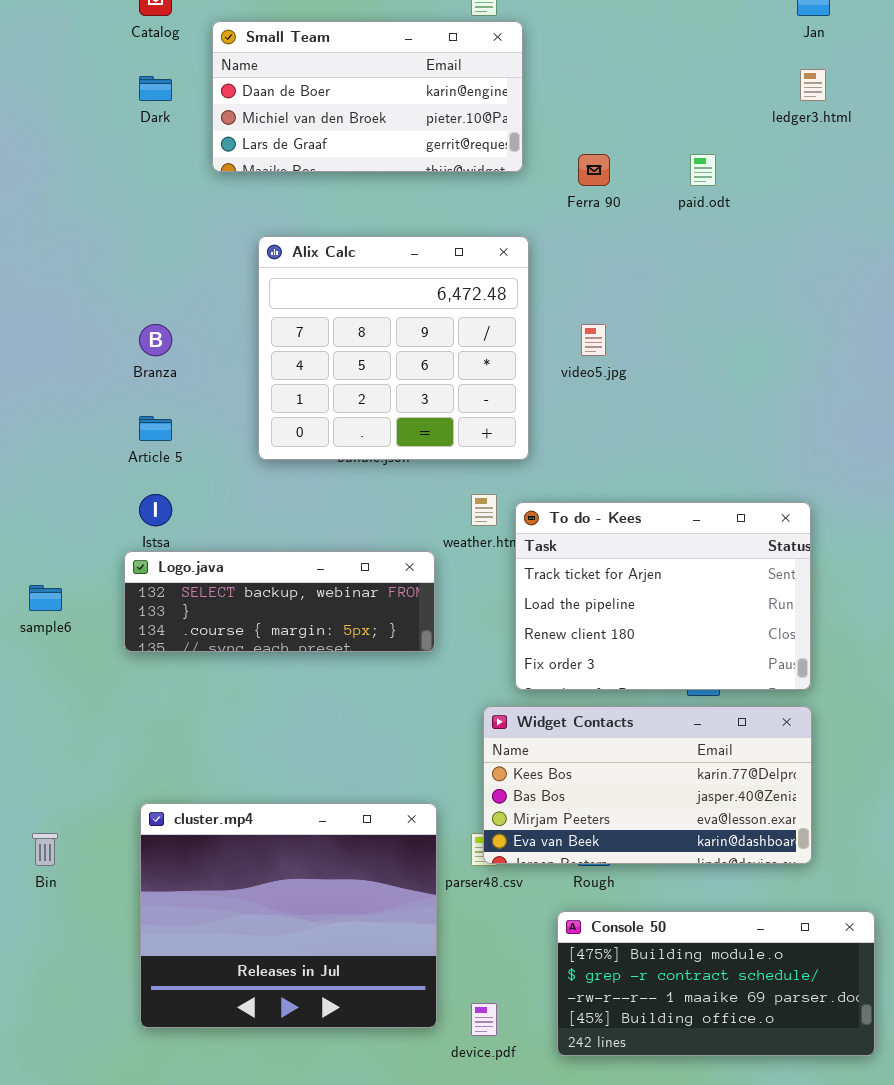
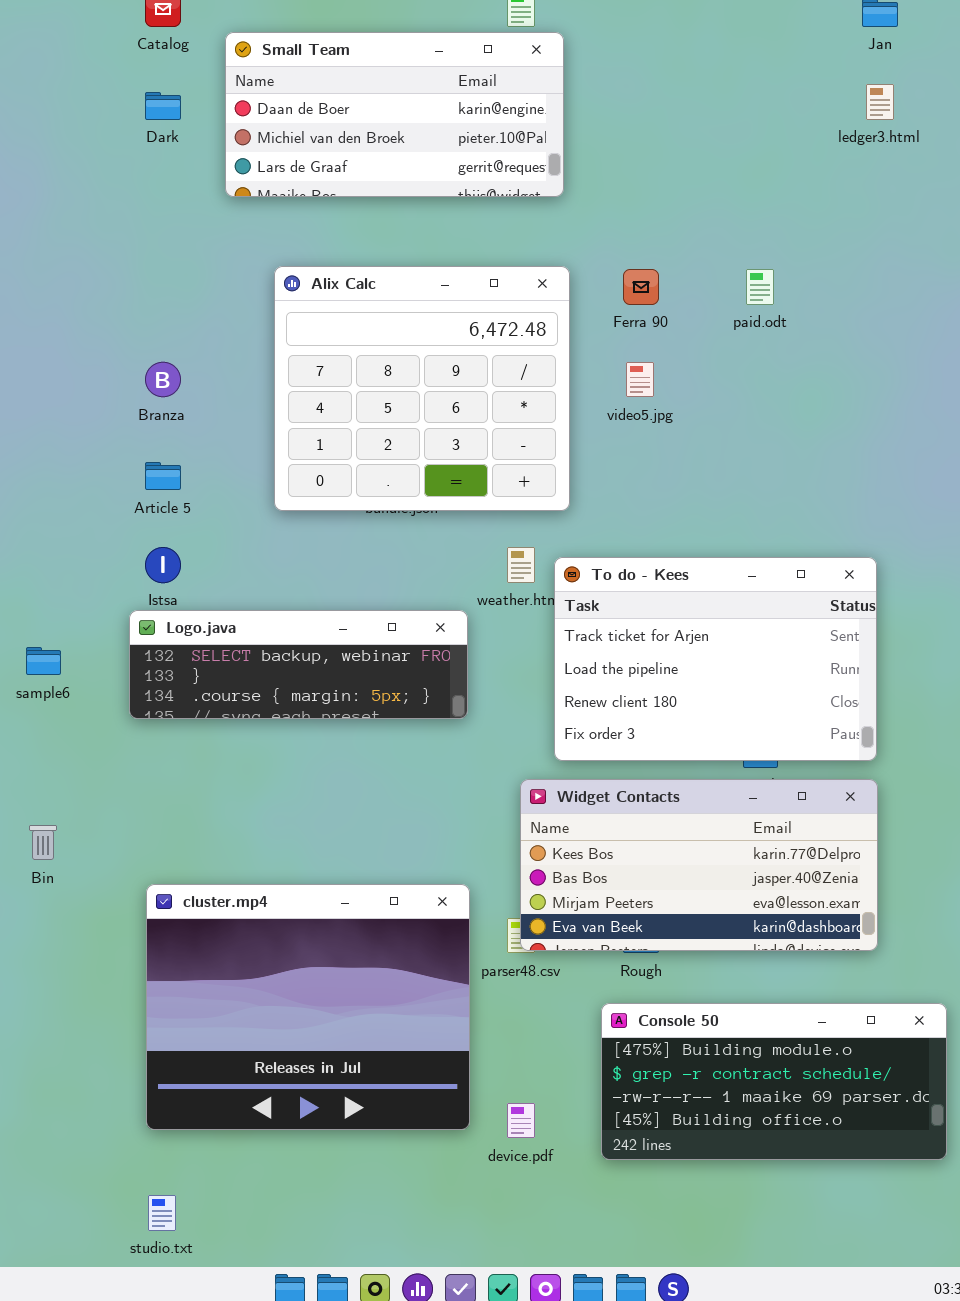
Ferra 90: [578,154,610,186] -> [623,269,659,305], moved
paid.odt: [690,154,716,186] -> [746,269,774,305], moved
Bin: [32,833,58,866] -> [29,825,57,860], moved

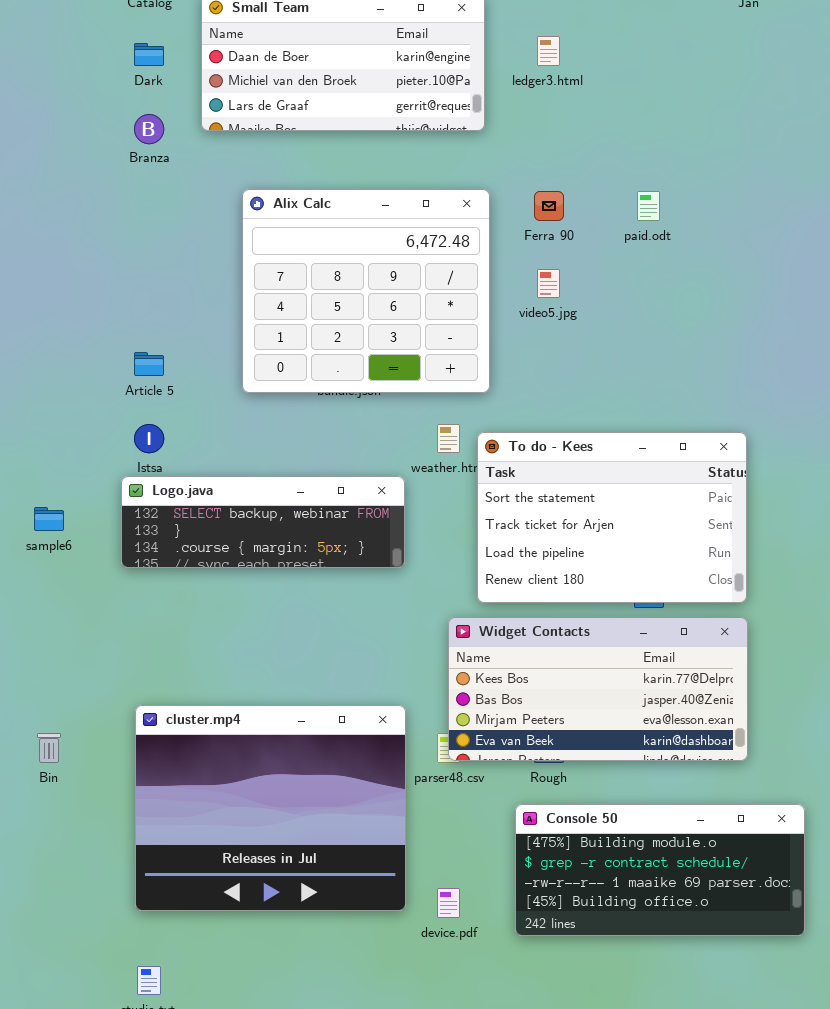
ledger3.html: [866,84,894,120] -> [537,36,560,66], moved
Branza: [145,362,181,397] -> [134,114,164,144], moved
To do - Kees: [554,557,877,761] -> [477,432,747,603], scrolled up 1 row
Bin: [29,825,57,860] -> [37,733,61,763], moved

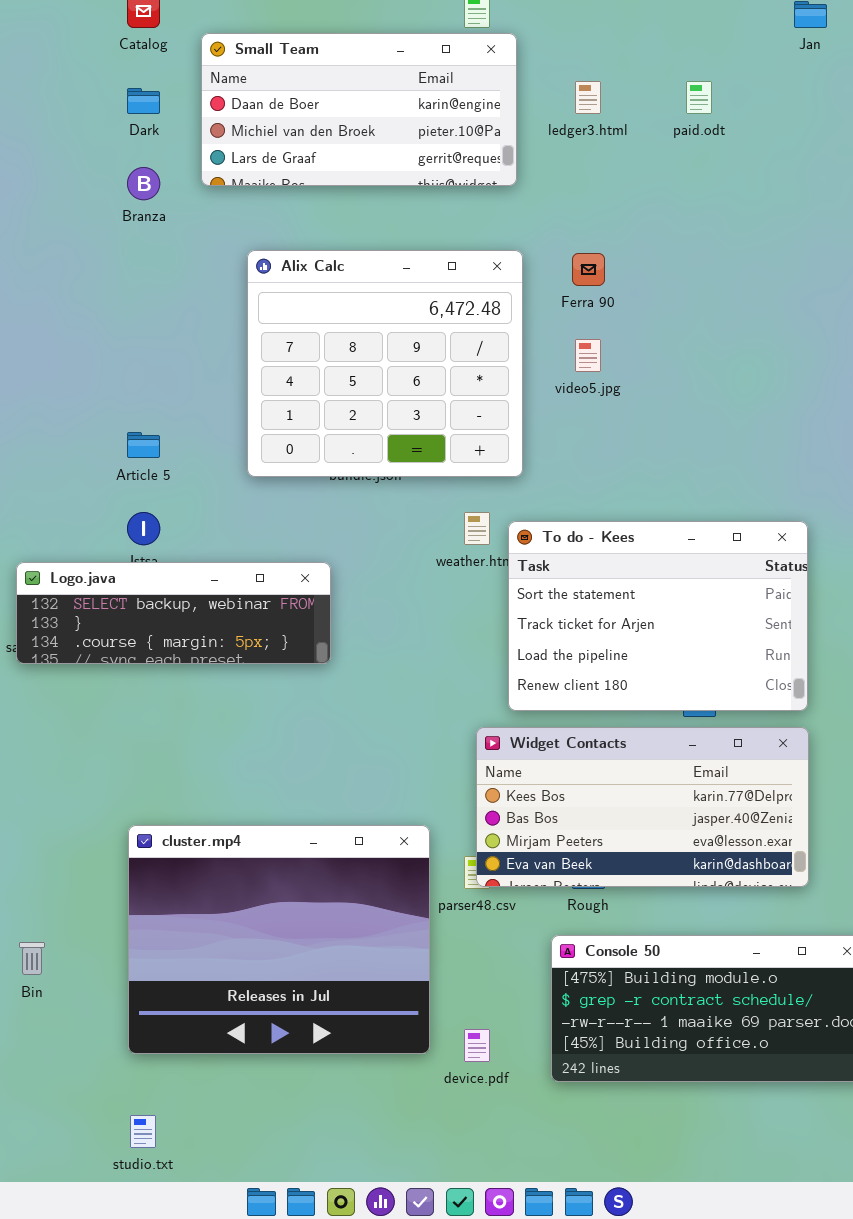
paid.odt: [637,191,660,221] -> [686,81,712,114], moved
Logo.java: [121,476,405,568] -> [16,562,331,664], moved
Bin: [37,733,61,763] -> [19,942,45,975], moved

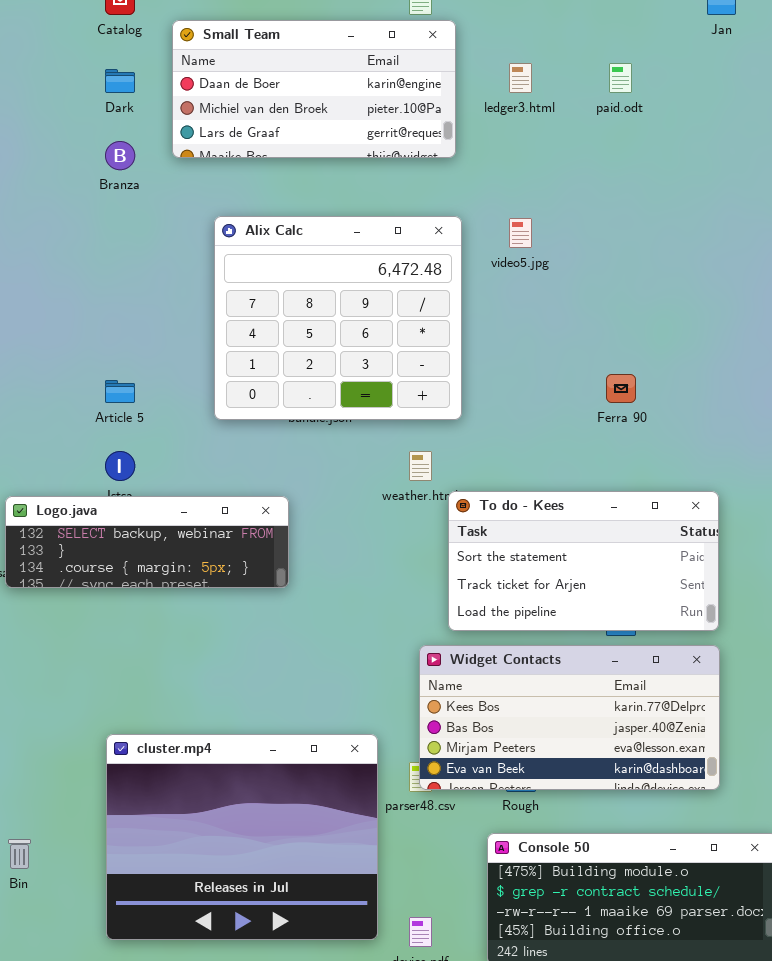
Ferra 90: [572,253,605,286] -> [606,374,636,403], moved
video5.jpg: [575,339,601,372] -> [509,218,532,248], moved
To do - Kees: [508,521,808,711] -> [448,491,719,631], resized

